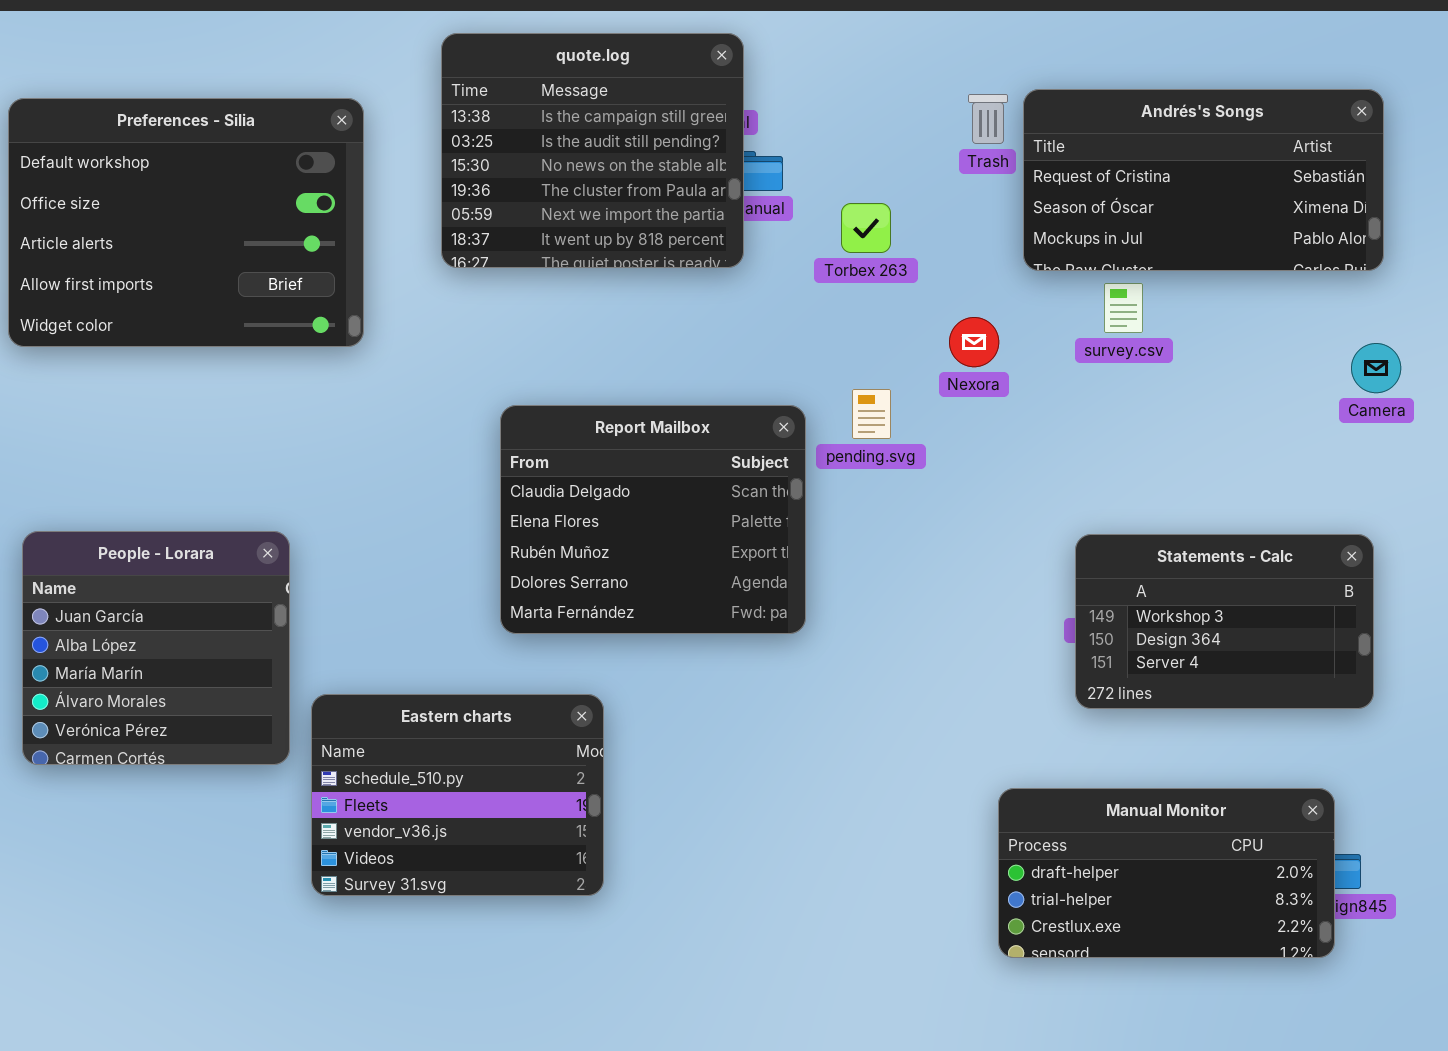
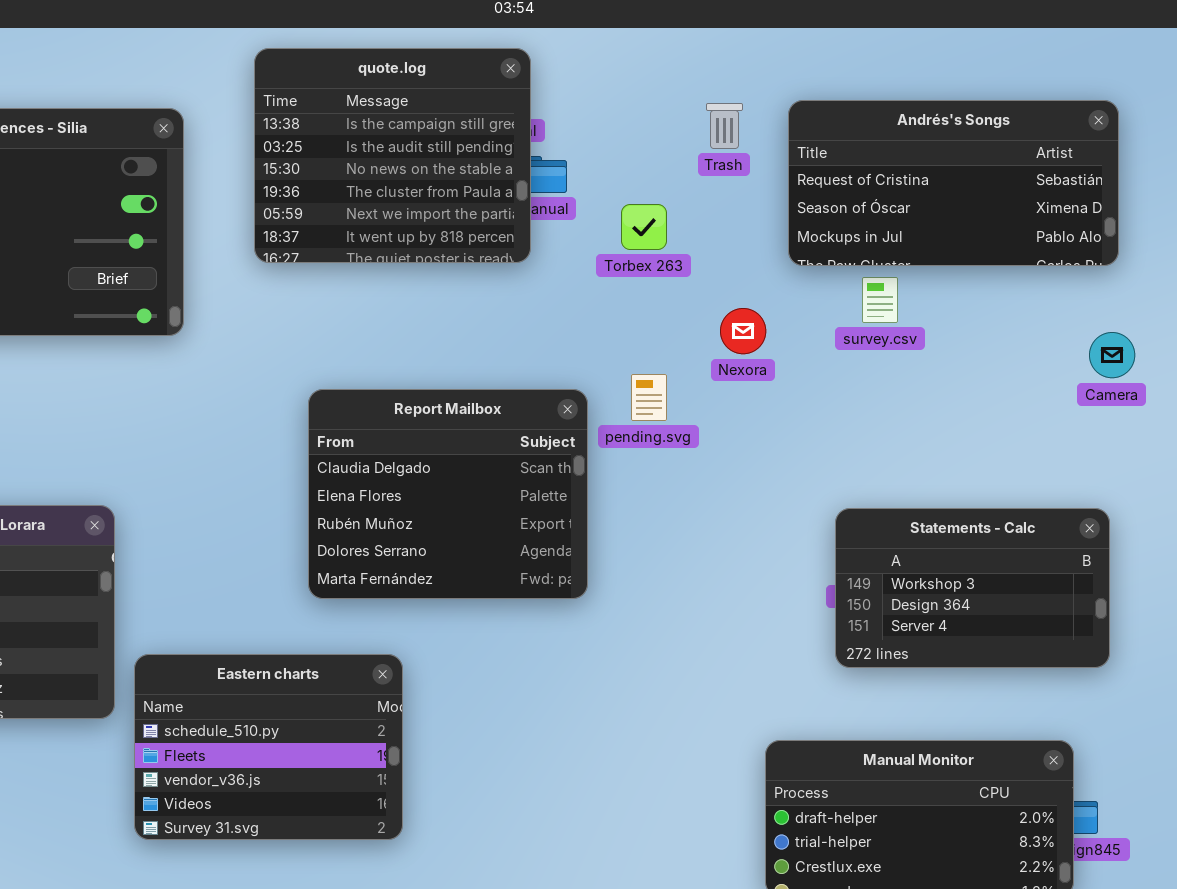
Trash: [968,94,1008,144] -> [706,103,743,149], moved

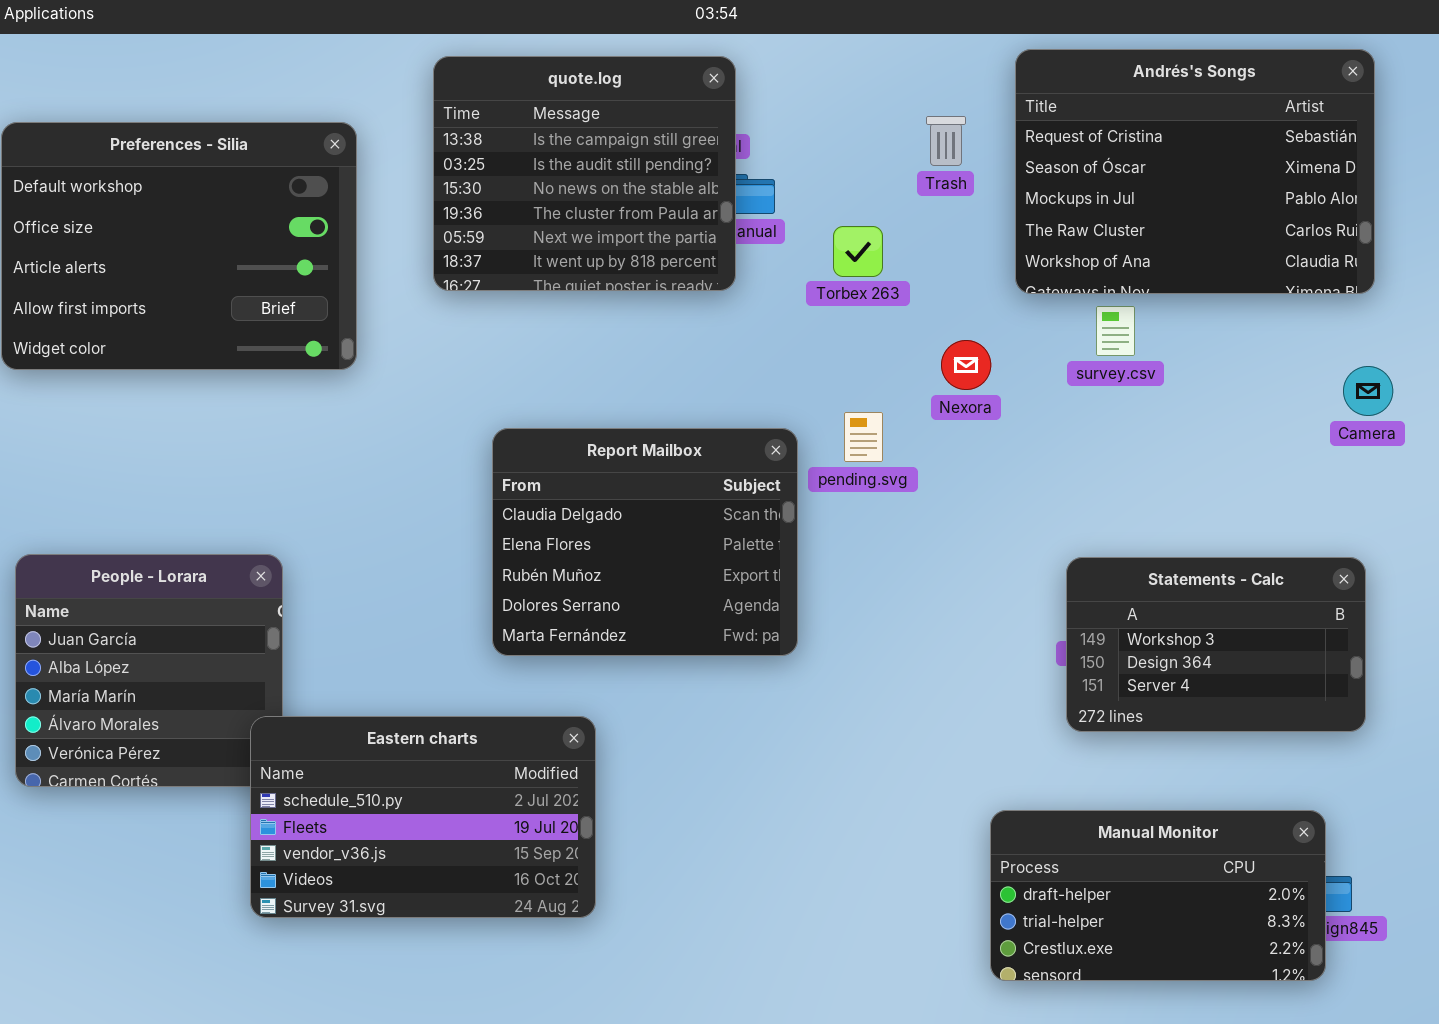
Andrés's Songs: [788,100,1119,266] -> [1015,49,1375,294], resized
Eastern charts: [134,654,403,840] -> [250,716,596,918], resized

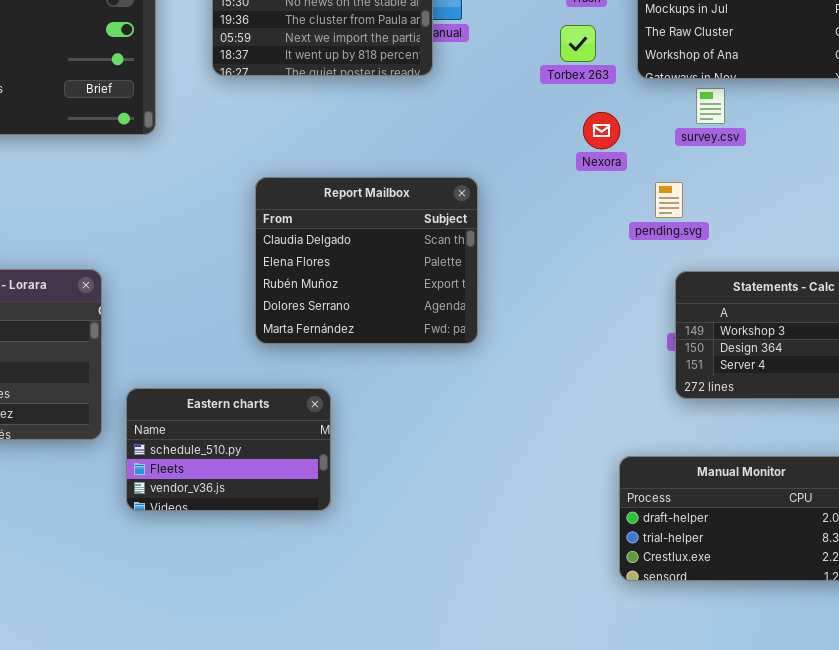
Torbex 263: [833,226,883,277] -> [560,25,596,62], moved
pending.svg: [844,412,883,462] -> [655,182,683,218], moved
Eastern charts: [250,716,596,918] -> [126,388,331,511], resized

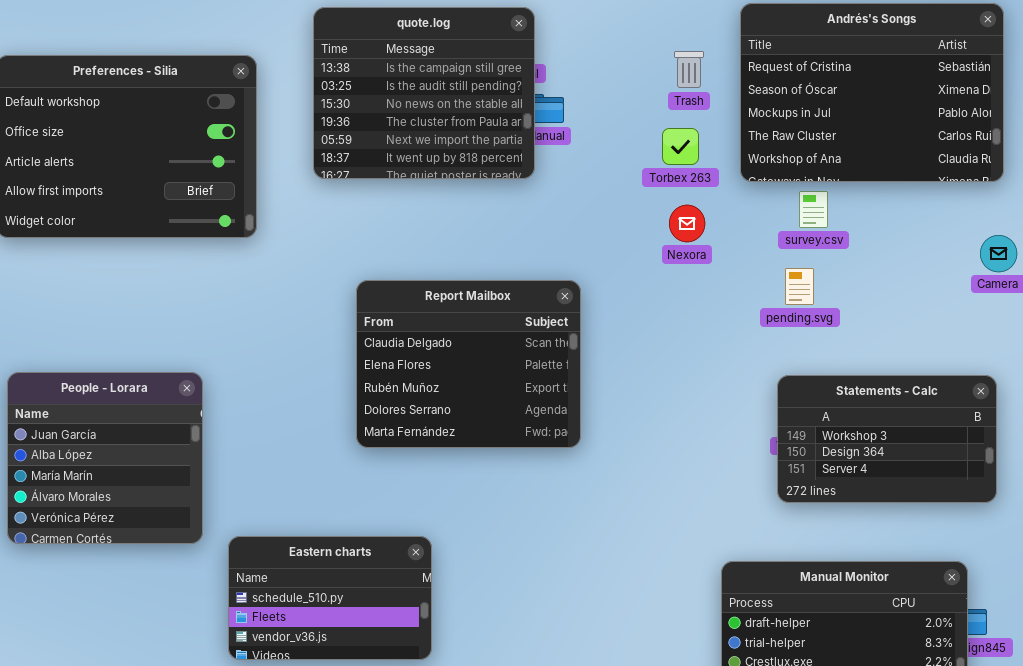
Nexora: [583,112,620,149] -> [669,205,705,242], moved
pending.svg: [655,182,683,218] -> [785,268,814,305], moved
Eastern charts: [126,388,331,511] -> [228,536,432,660], moved

